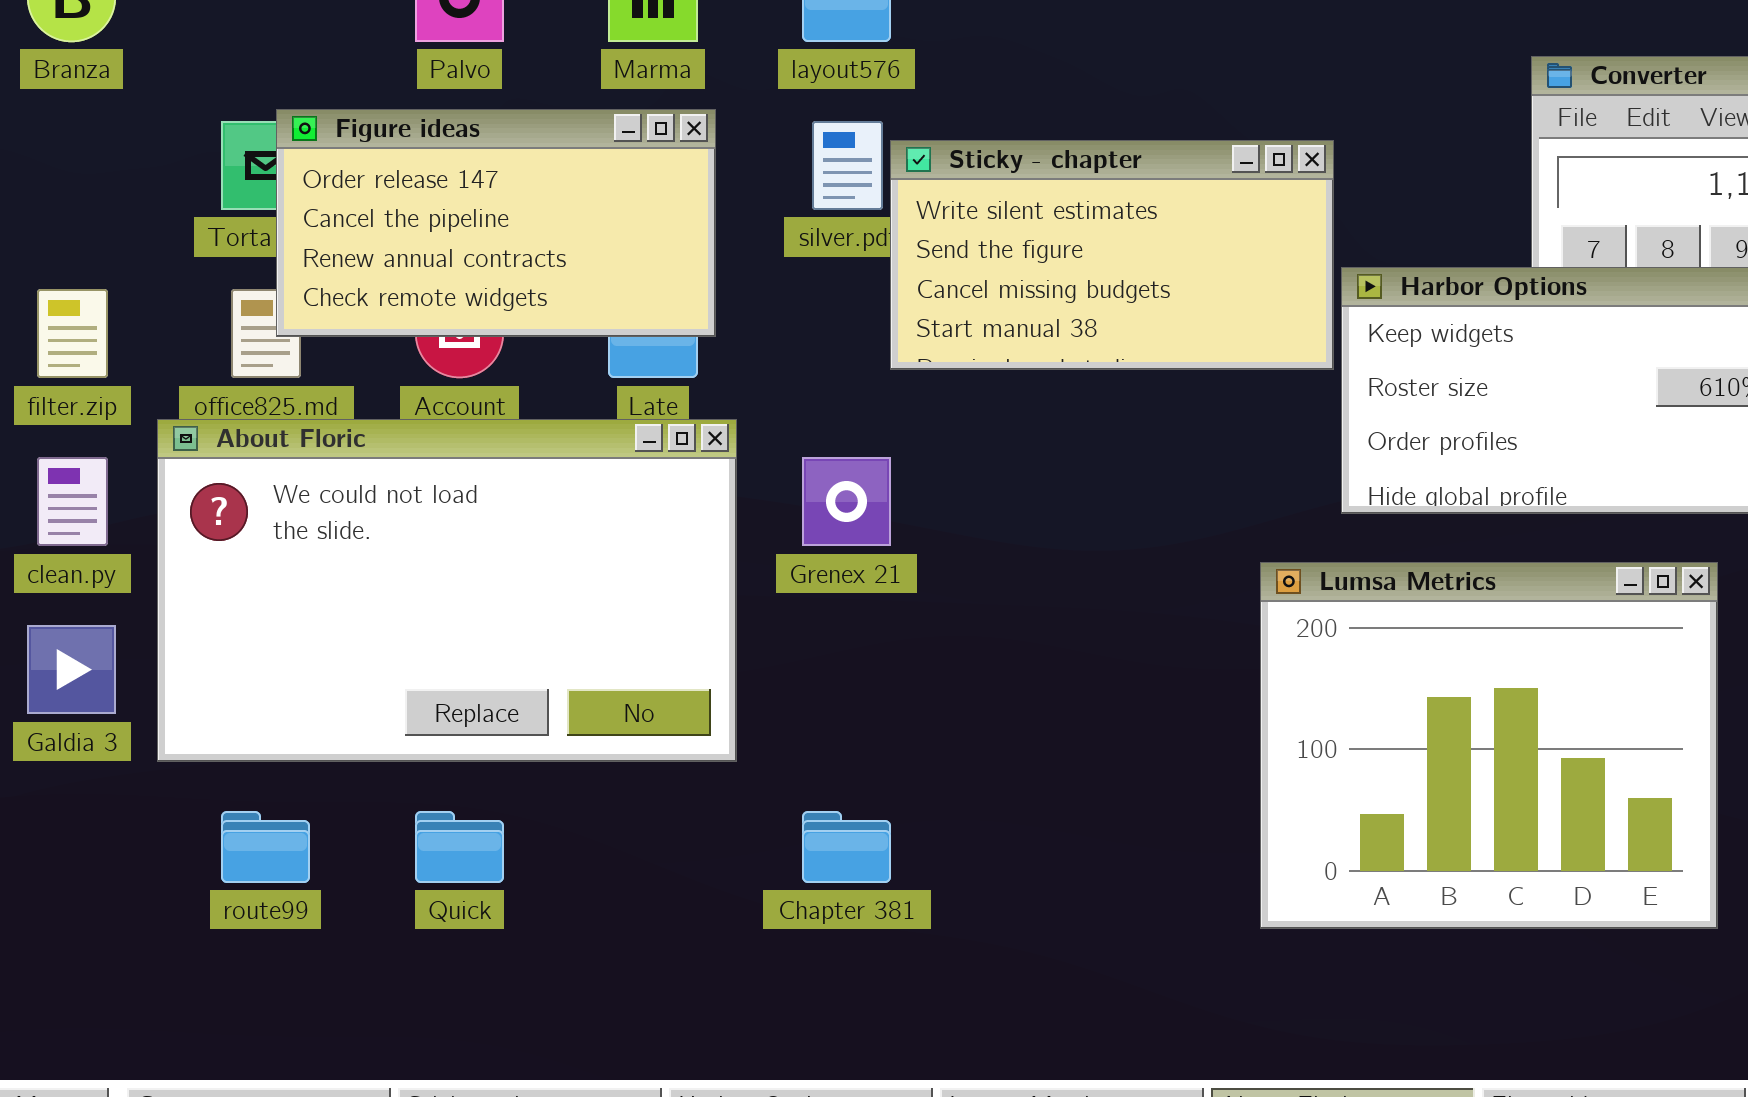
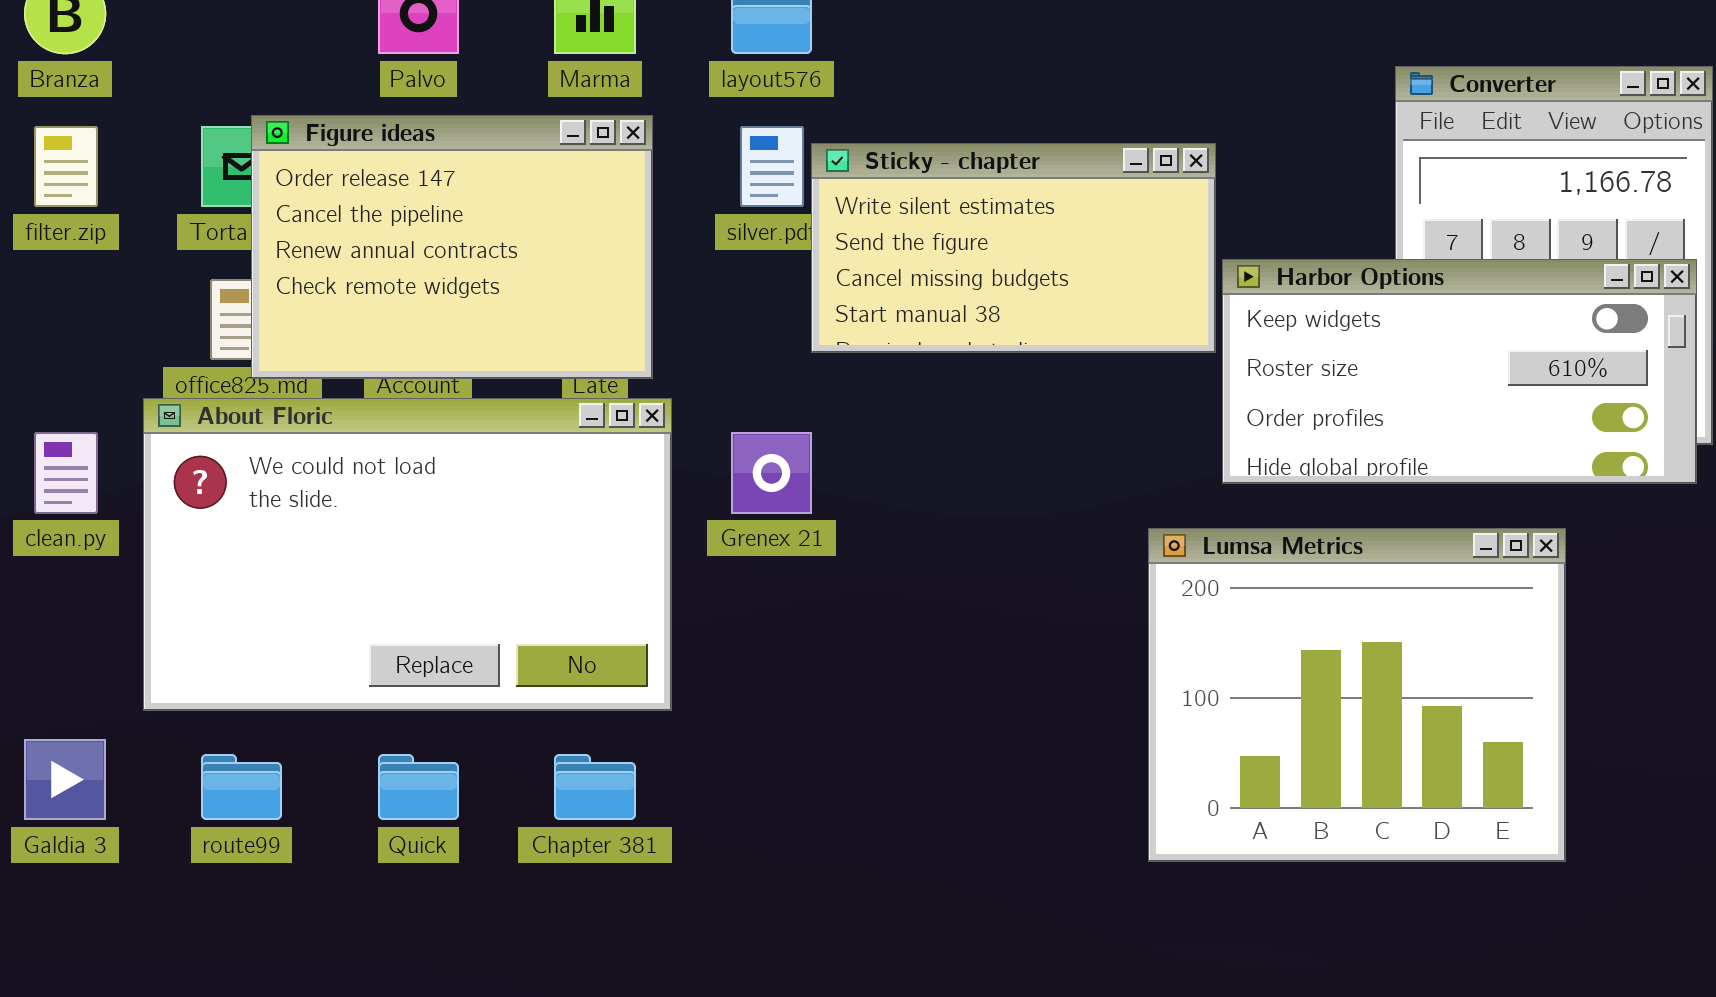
Figure ideas: [276,109,716,337] -> [251,115,653,379], resized
filter.zip: [37,289,108,378] -> [34,126,98,207], moved
Galdia 3: [27,625,116,714] -> [24,739,106,820], moved
Chapter 381: [802,811,891,883] -> [554,754,636,820], moved

